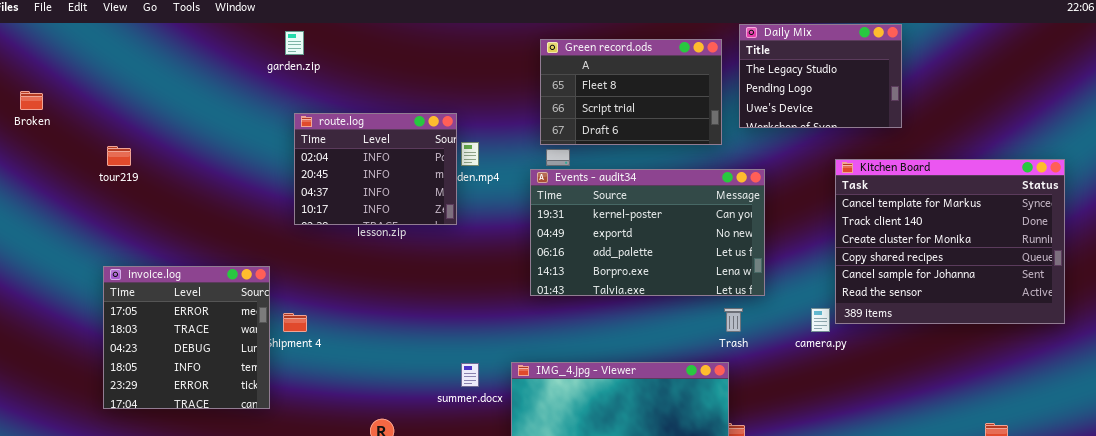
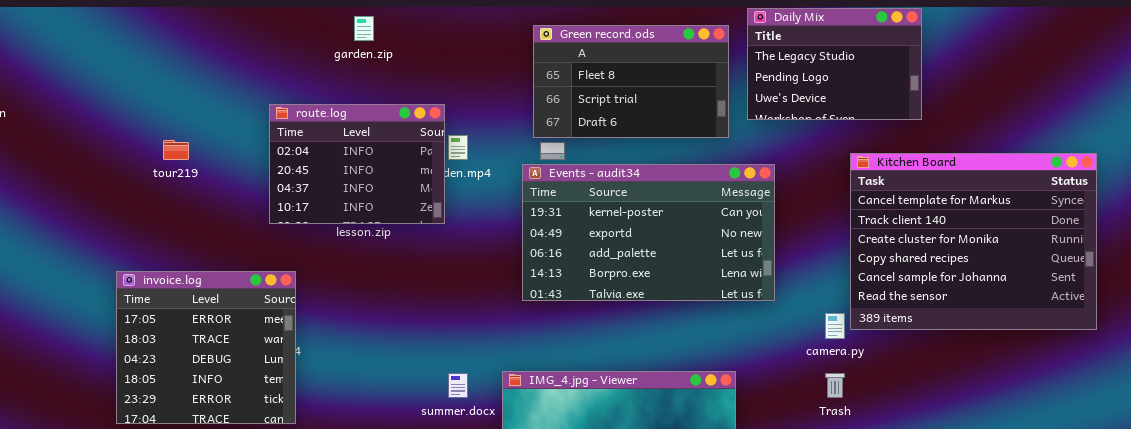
garden.zip: [285,31,304,55] -> [354,16,374,41], moved
tour219: [107,146,131,166] -> [163,140,189,160], moved
invoice.log: [103,266,270,409] -> [116,271,296,424], moved
Trash: [724,308,743,332] -> [825,373,845,398], moved

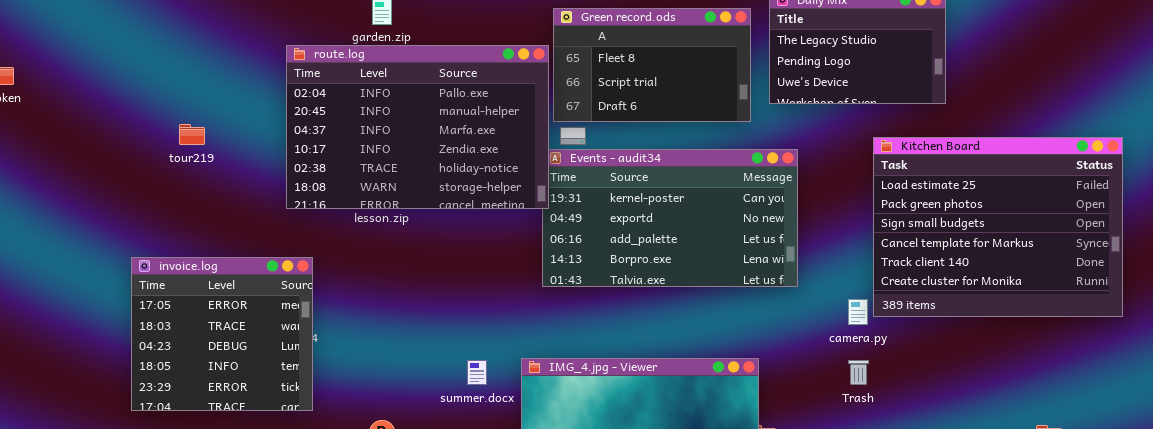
route.log: [269,104,445,224] -> [286,45,549,209], resized
Kitchen Board: [850,153,1097,330] -> [873,137,1123,317], scrolled up 3 rows

